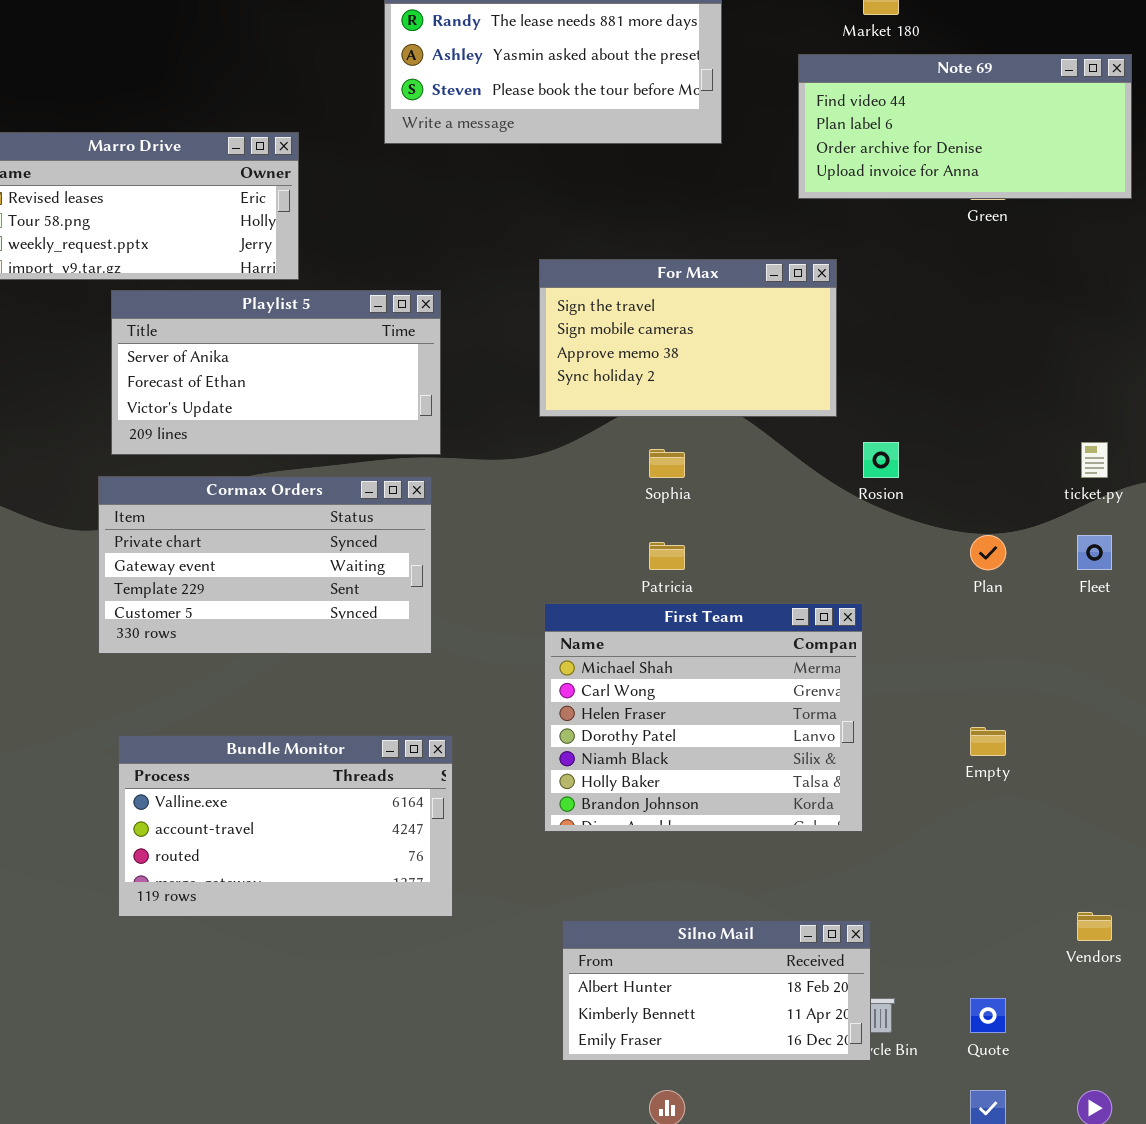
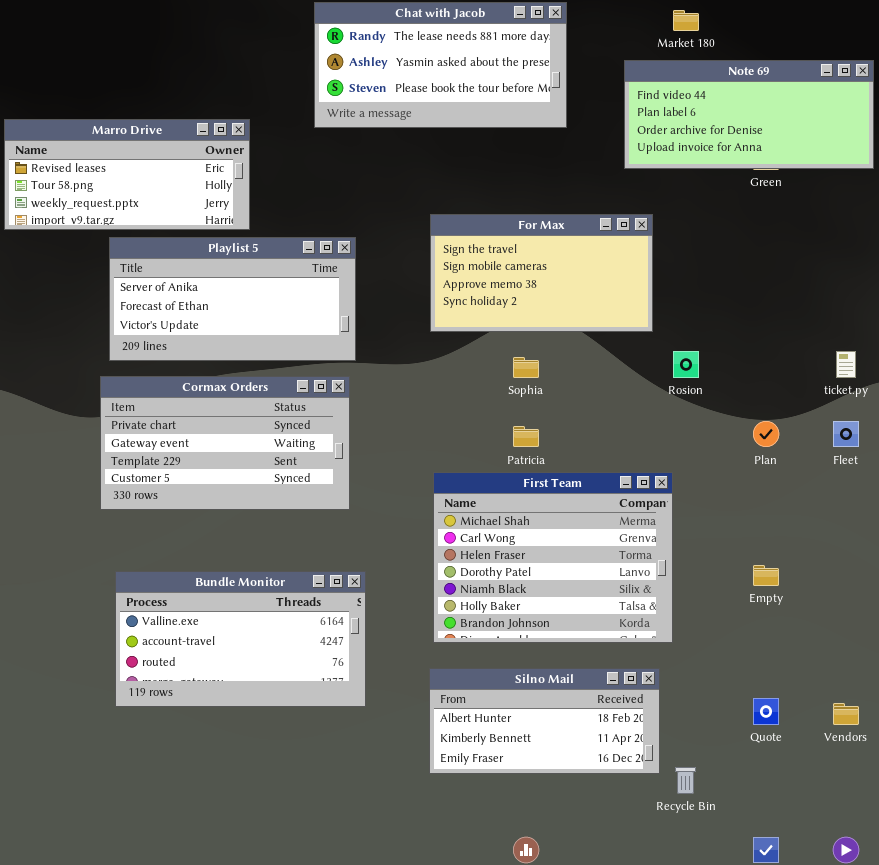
Silno Mail: [562,920,871,1061] -> [429,668,660,774], moved
Quote: [970,998,1006,1033] -> [753,698,779,725], moved

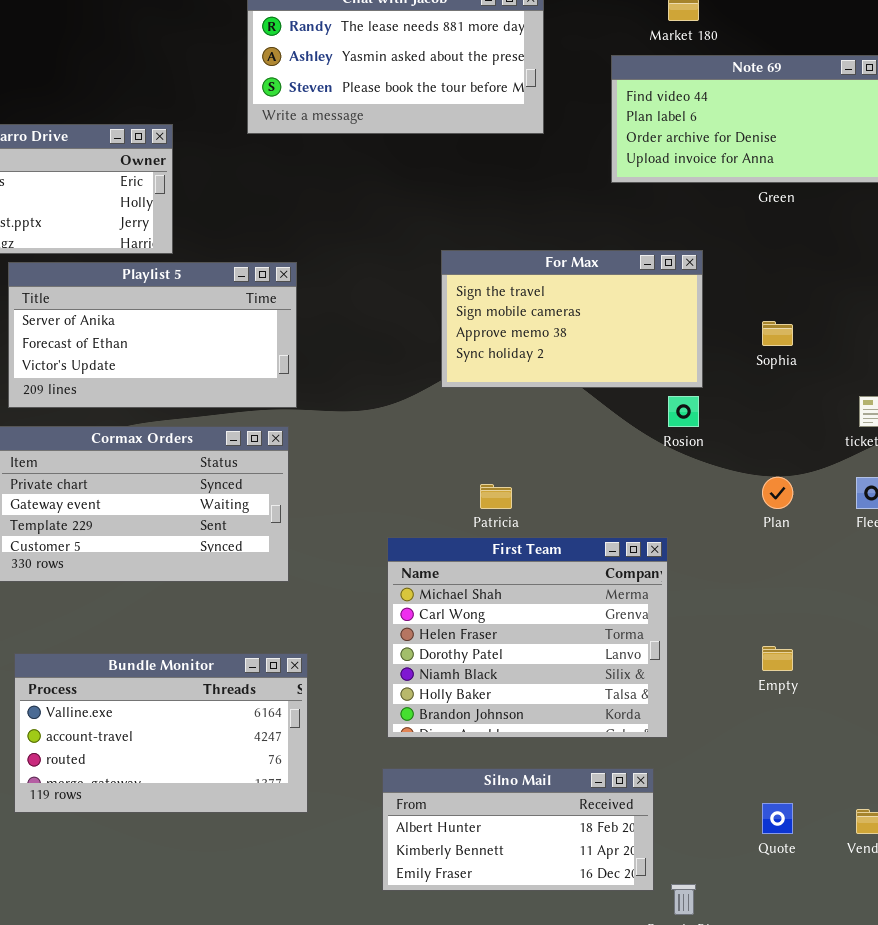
For Max: [430,214,653,332] -> [441,250,703,388], moved
Sophia: [513,357,539,378] -> [762,321,793,346], moved

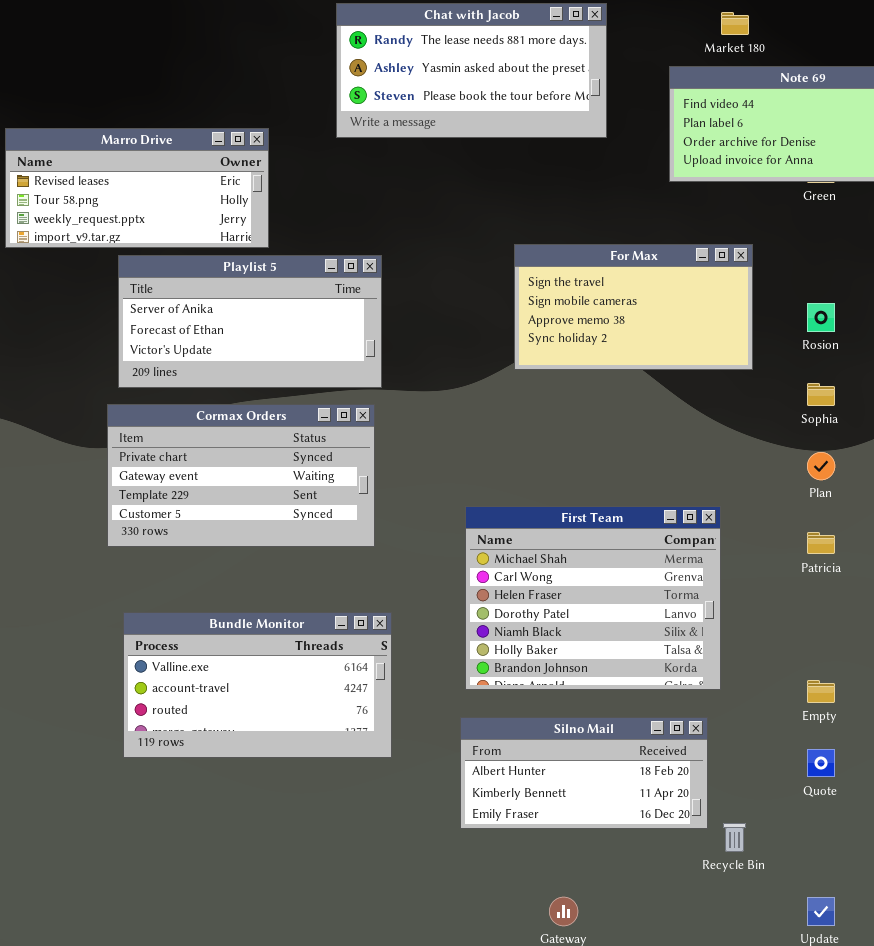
Sophia: [762,321,793,346] -> [807,383,835,406], moved
Rosion: [668,396,699,427] -> [807,303,835,332], moved
Patricia: [480,484,512,509] -> [807,532,835,554], moved
Empty: [762,646,793,671] -> [807,680,835,703], moved

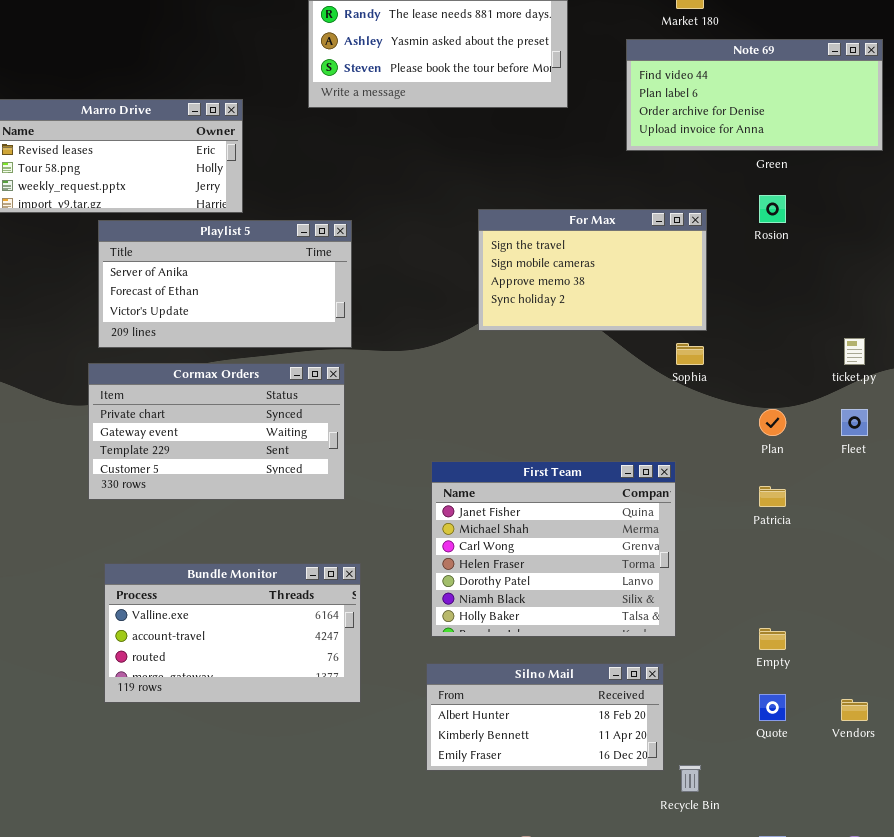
Rosion: [807,303,835,332] -> [759,195,786,223], moved
Sophia: [807,383,835,406] -> [676,343,704,365], moved
First Team: [465,506,721,690] -> [431,461,676,637], scrolled up 1 row

